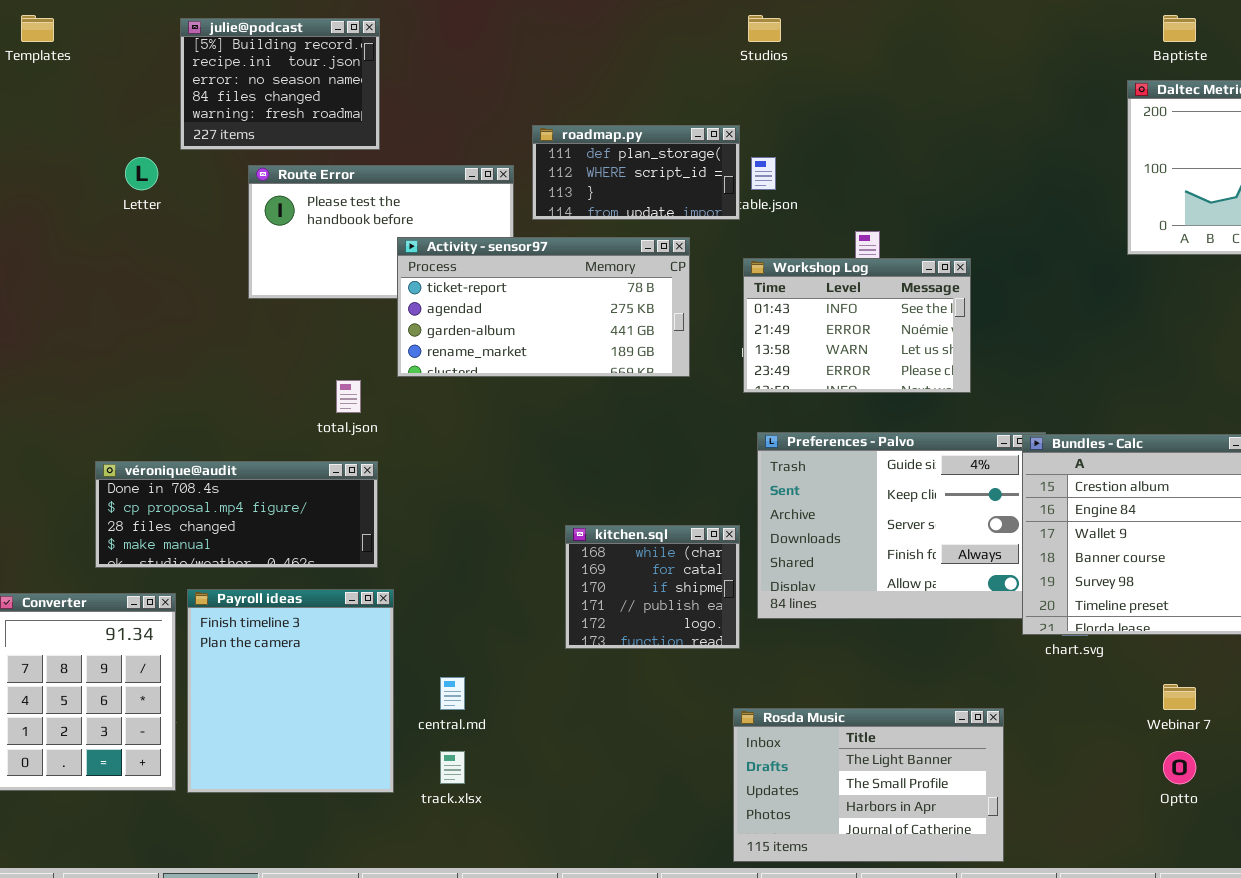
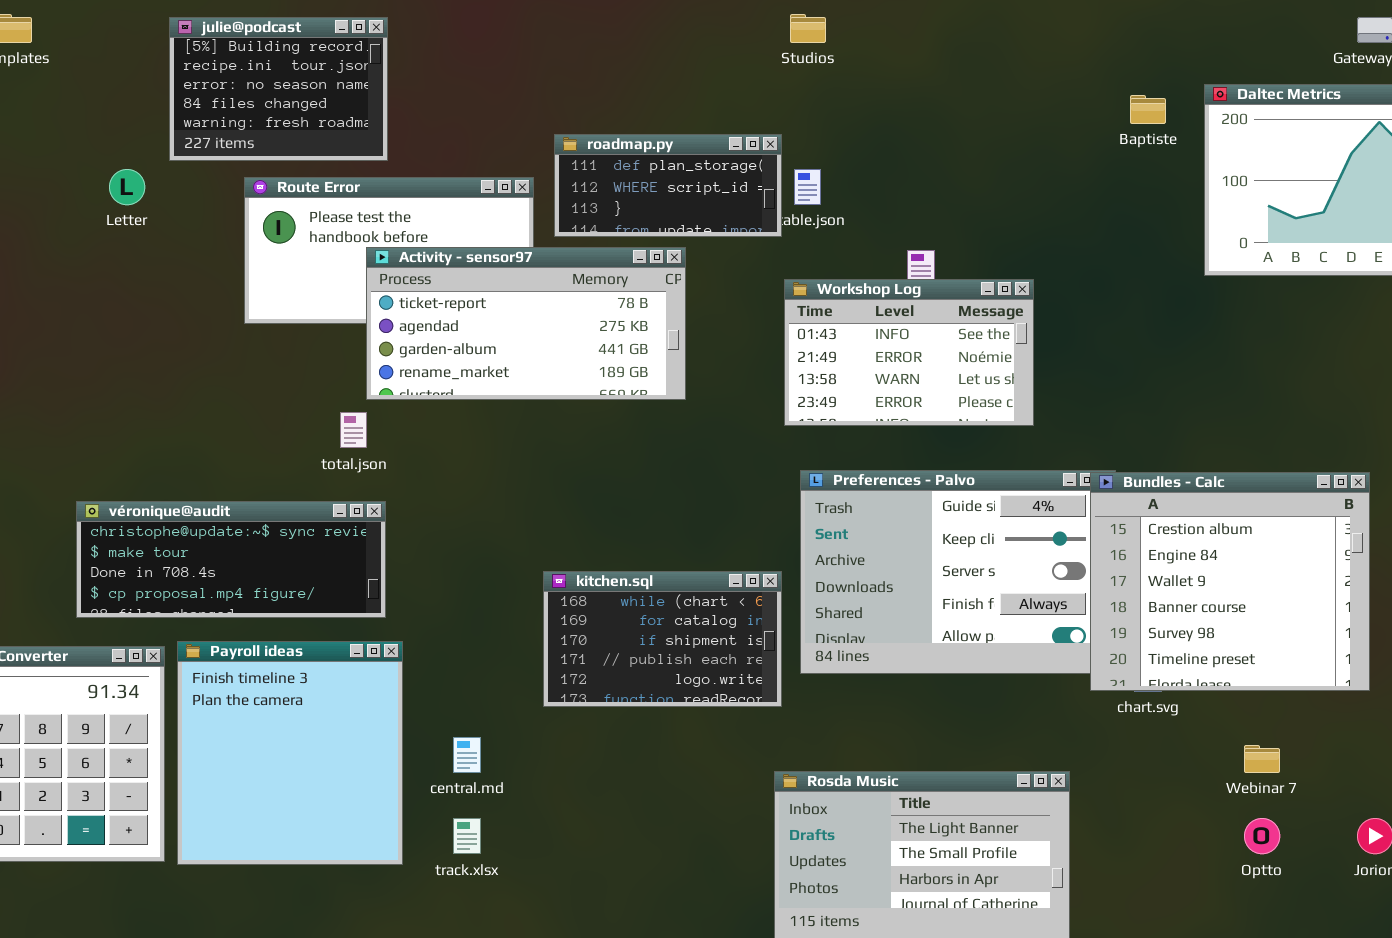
Baptiste: [1163,15,1196,42] -> [1130,95,1166,124], moved
Activity - sensor97: [397,237,690,377] -> [366,247,686,400], moved
véronique@audit: [95,461,378,568] -> [76,501,386,618], scrolled up 2 rows
kitchen.sql: [565,525,740,649] -> [543,571,782,707], resized

